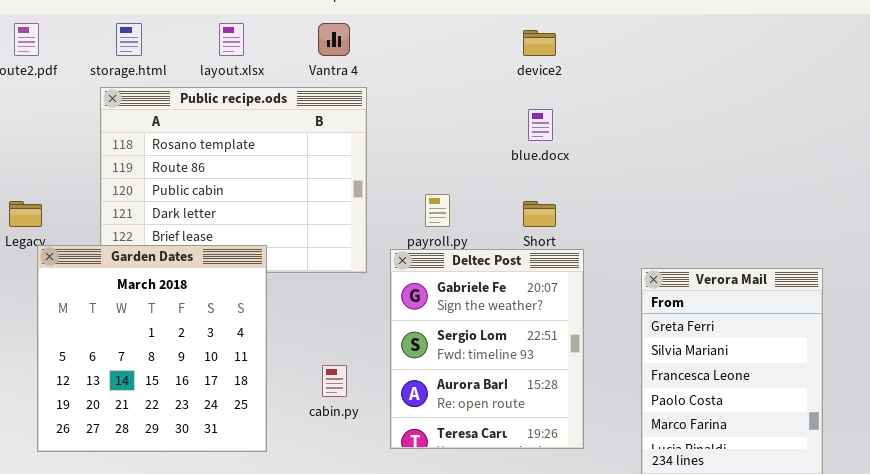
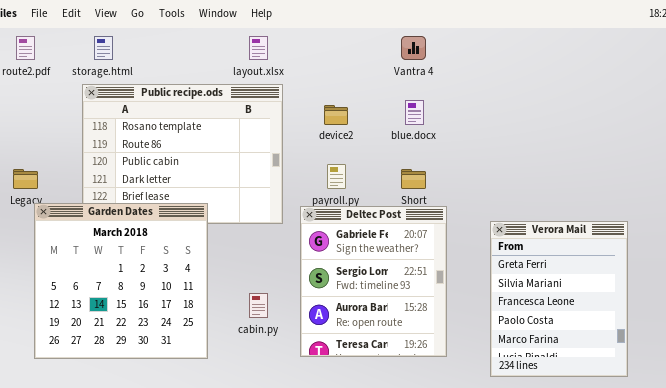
layout.xlsx: [219,23,244,56] -> [249,36,268,60], moved
Vantra 4: [318,23,350,56] -> [401,36,426,60], moved
device2: [523,30,556,56] -> [324,105,348,125], moved

